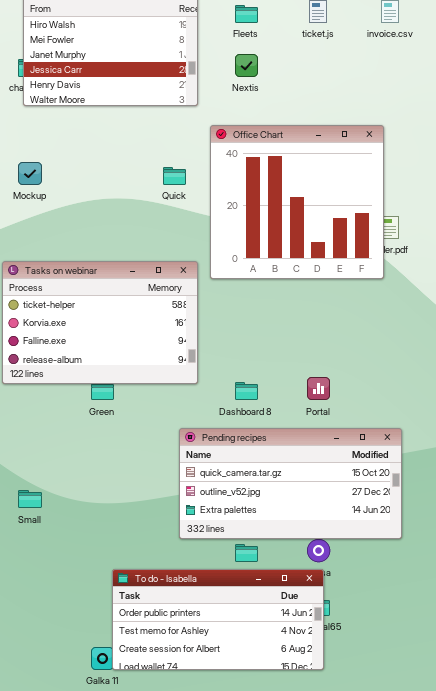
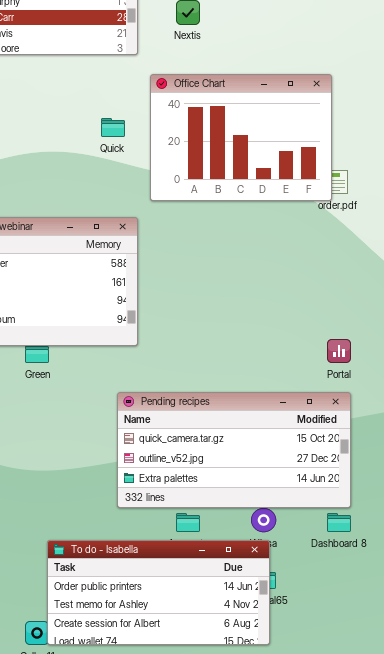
Office Chart: [210,125,384,279] -> [150,74,332,201], resized
Portal: [307,377,330,400] -> [327,339,351,363], moved
Dashboard 8: [235,382,258,400] -> [327,513,351,532], moved

